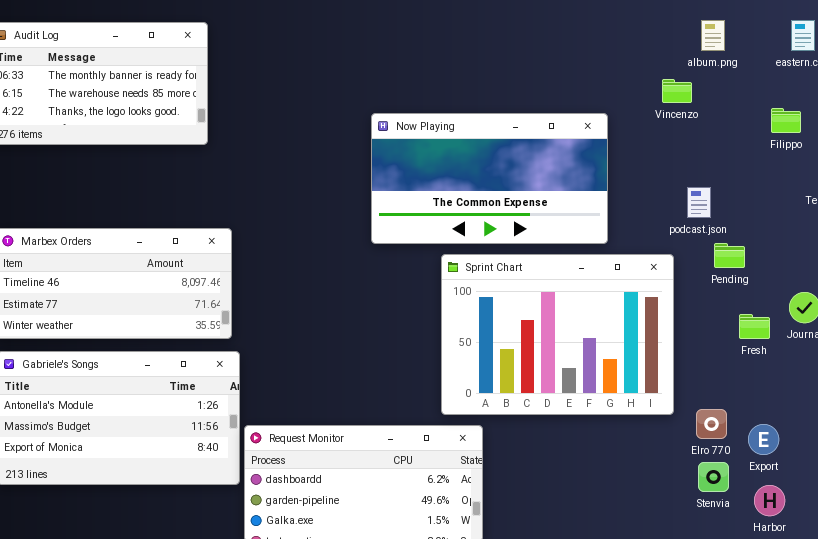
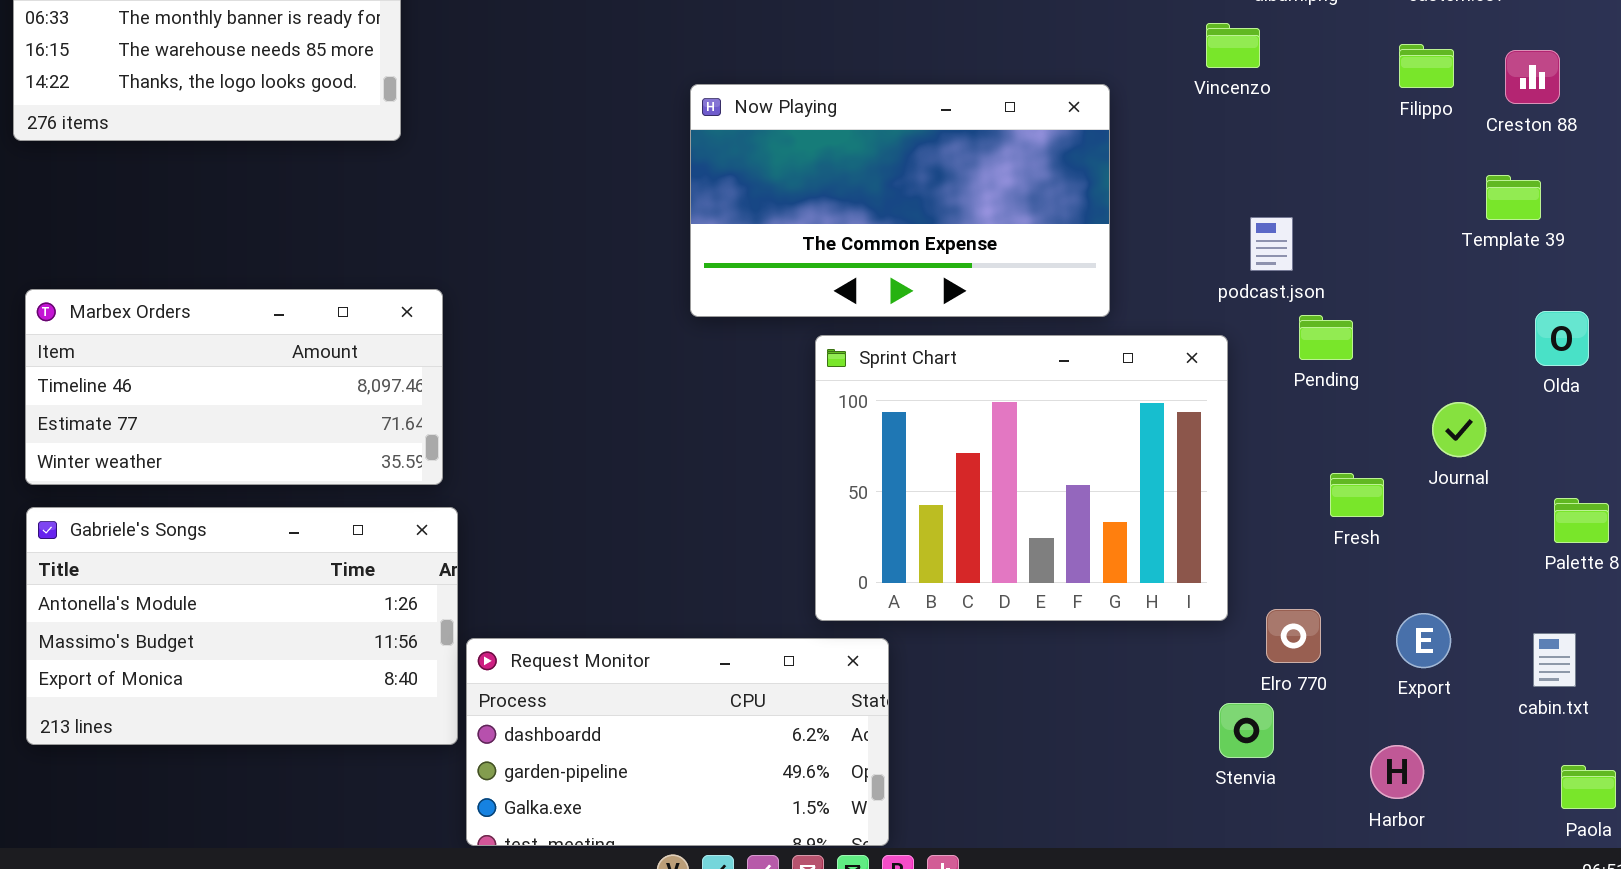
Filippo: [771,108,801,133] -> [1399,44,1454,88], moved
Fresh: [739,314,770,339] -> [1330,473,1384,517], moved
Export: [748,424,779,455] -> [1396,613,1451,668], moved
Stenvia: [698,462,729,492] -> [1219,703,1274,758], moved

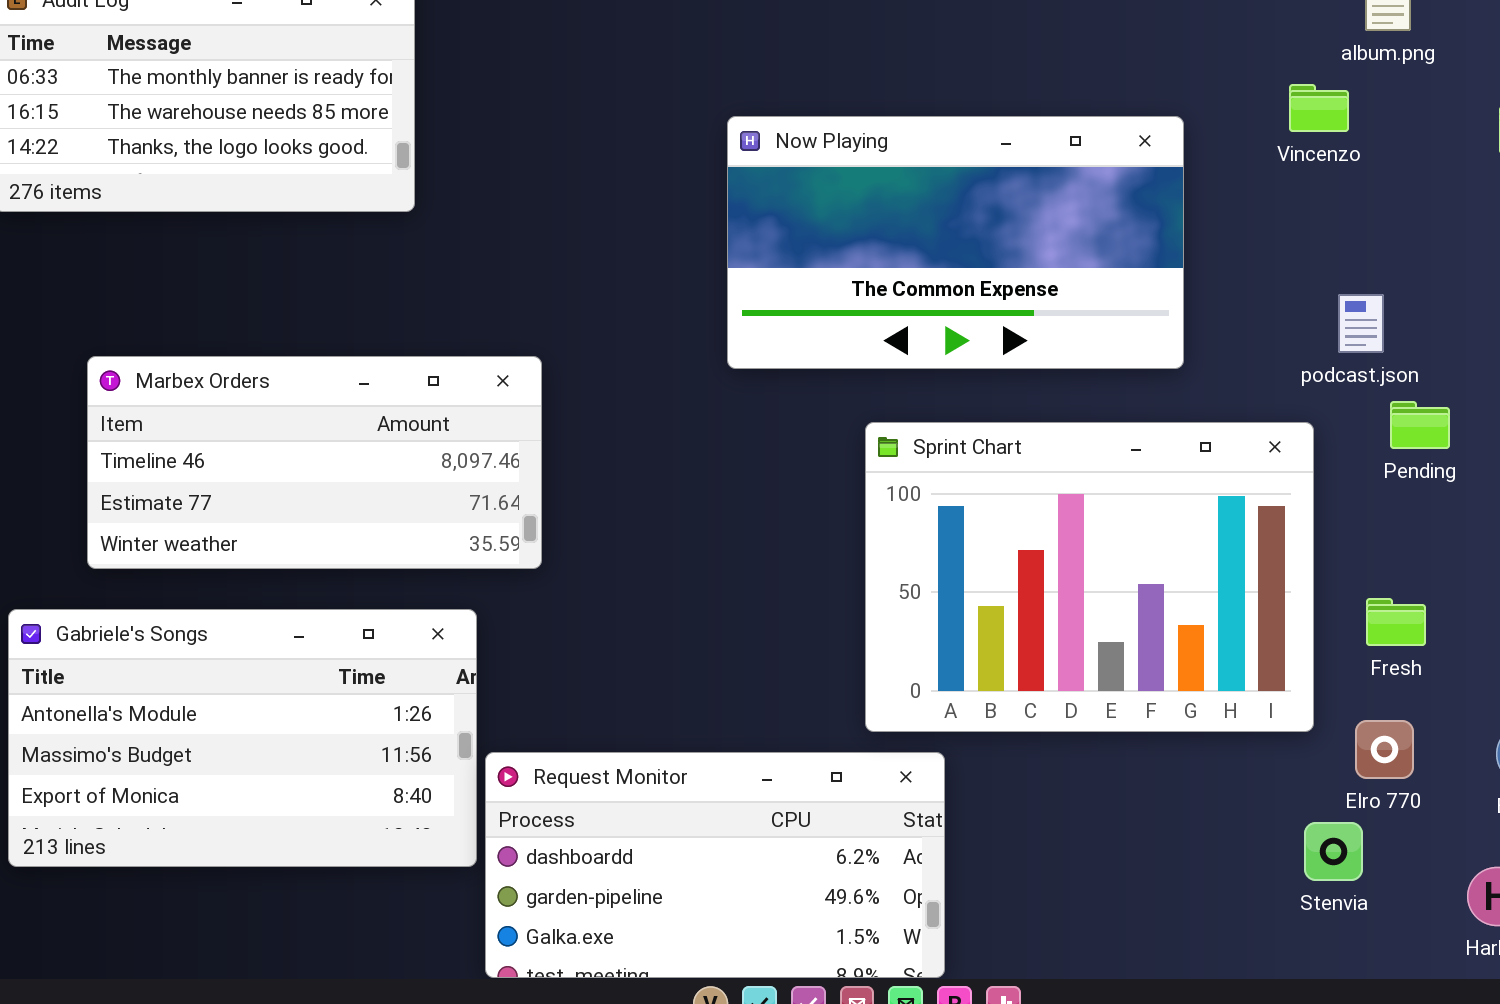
Now Playing: [690,84,1110,317] -> [727,116,1184,369], moved
Marbex Orders: [25,289,443,485] -> [87,356,542,569], moved
Fresh: [1330,473,1384,517] -> [1366,598,1426,646], moved

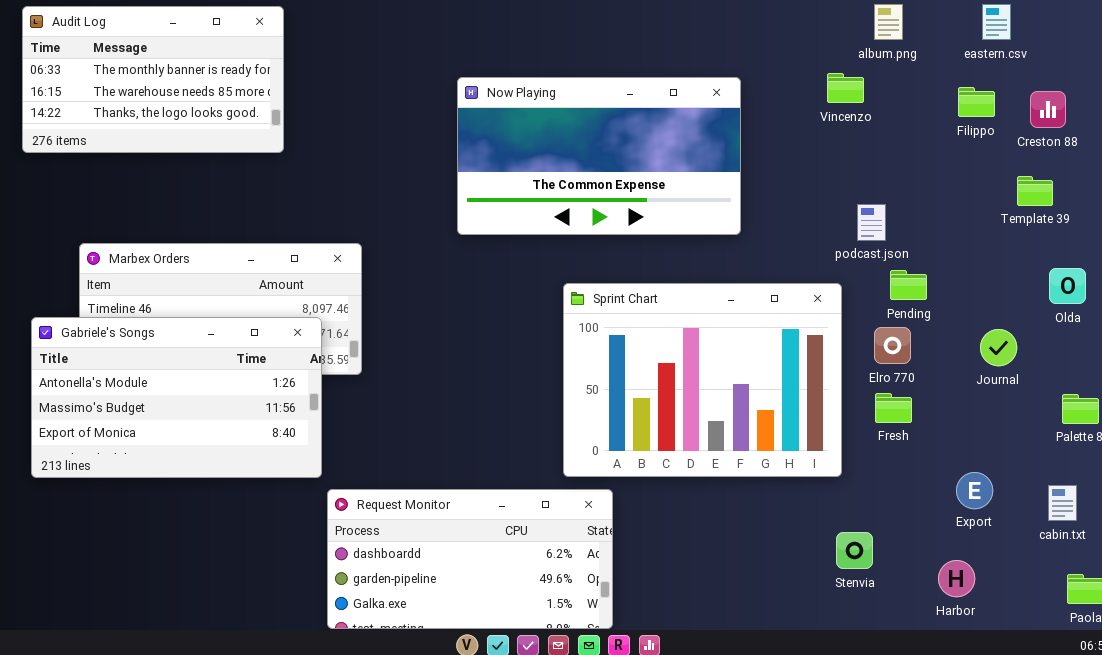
Now Playing: [727,116,1184,369] -> [457,77,741,235], moved
Gabriele's Songs: [8,609,477,867] -> [31,317,322,478], moved
Elro 770: [1355,720,1414,779] -> [874,327,911,364], moved

